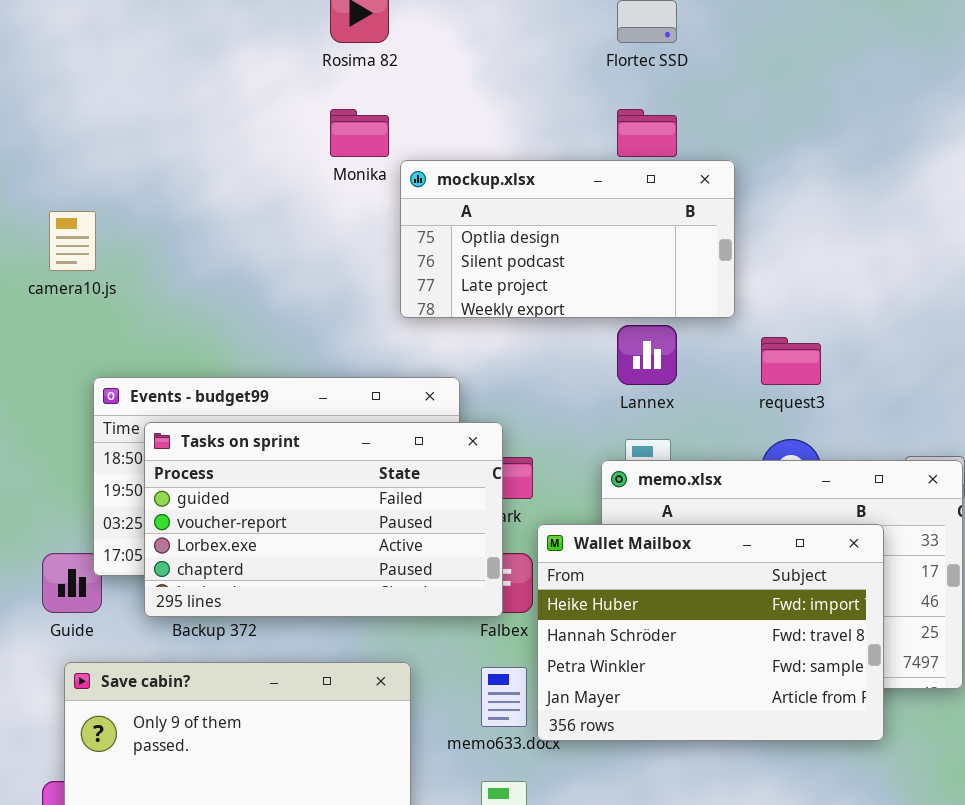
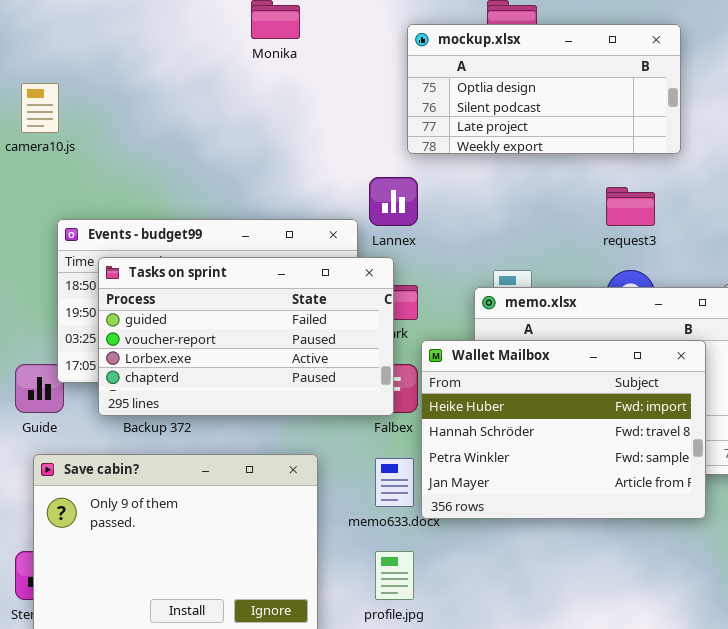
mockup.xlsx: [400,160,735,318] -> [407,24,681,154], moved
Lannex: [617,325,677,385] -> [369,177,418,226], moved

